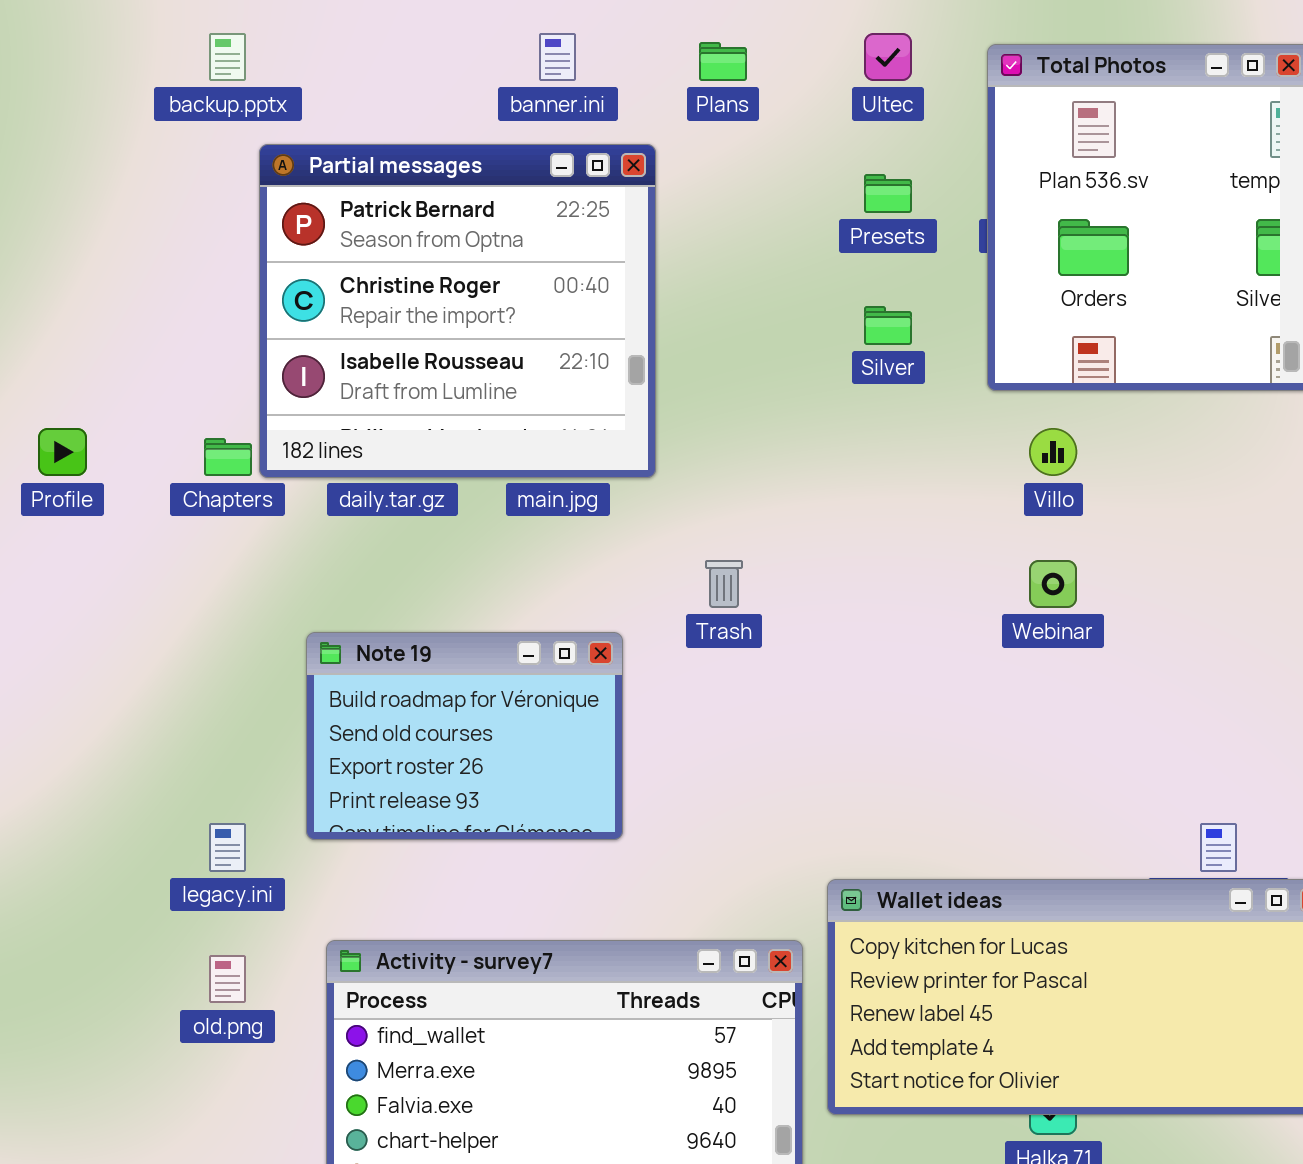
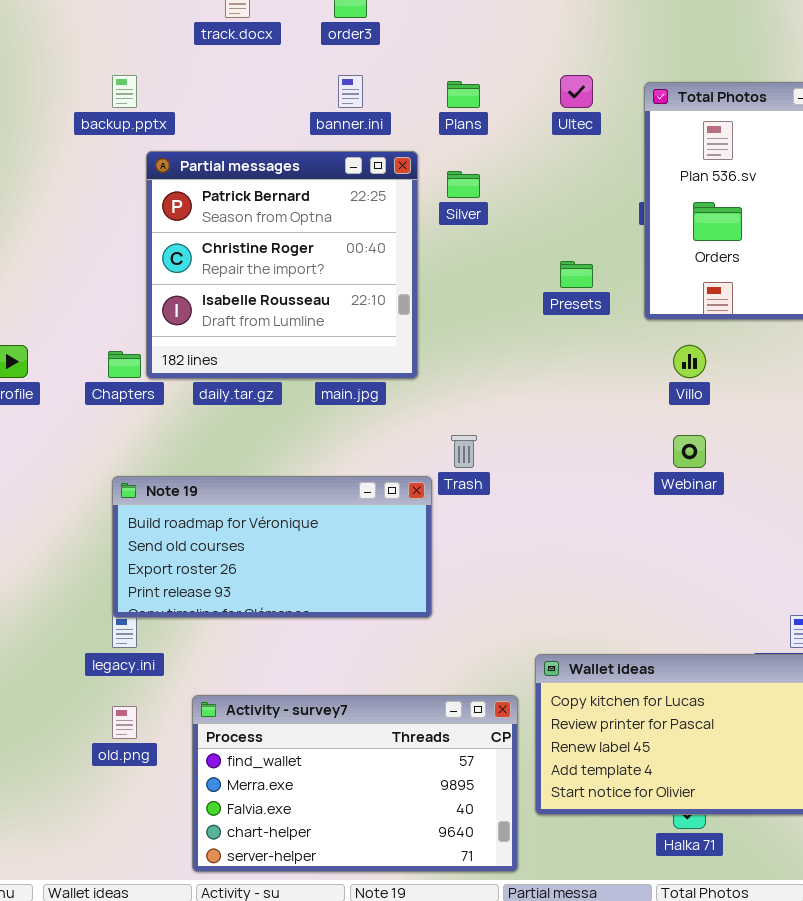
Presets: [864,174,912,213] -> [560,261,593,288], moved
Silver: [864,306,912,345] -> [447,171,480,198], moved
Note 19: [306,632,623,840] -> [112,476,432,618], moved, resized

